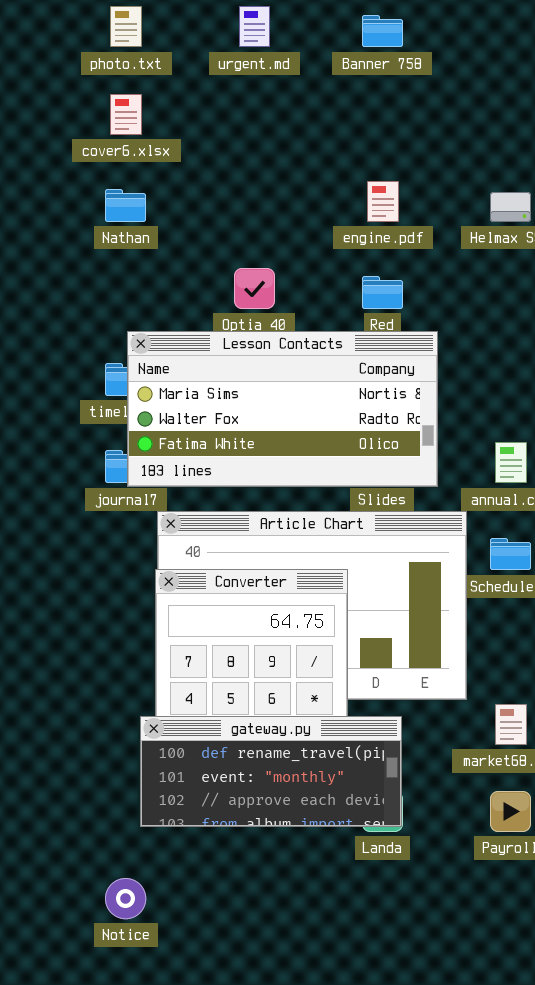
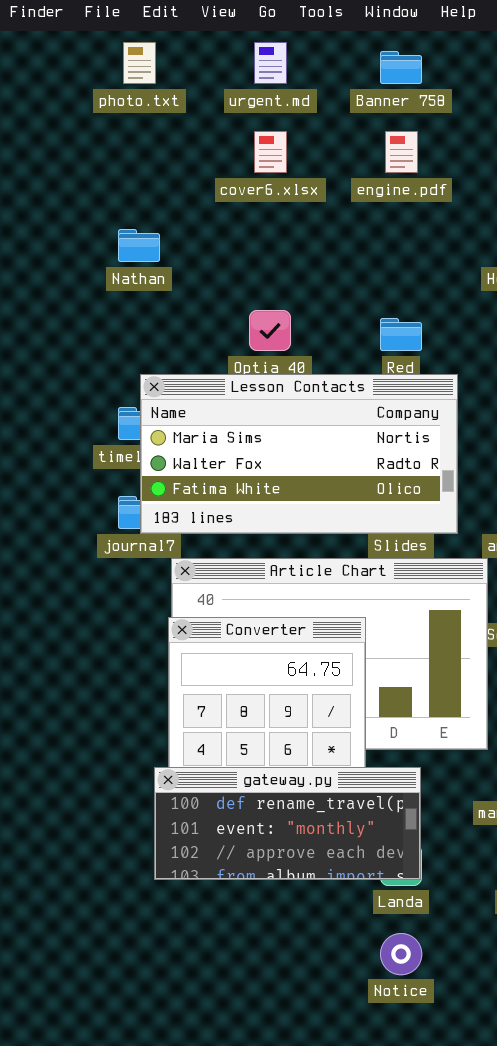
cover6.xlsx: [110,94,142,135] -> [254,131,287,173], moved
engine.pdf: [367,181,399,222] -> [385,131,418,173], moved
Notice: [105,878,146,919] -> [380,933,422,975], moved

